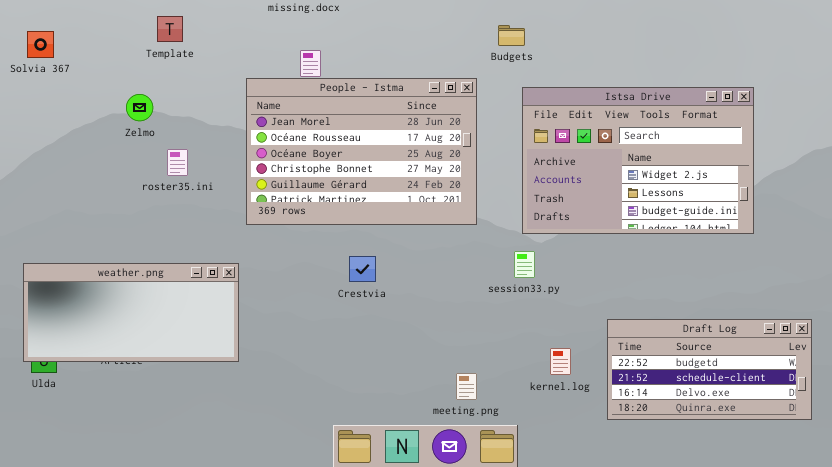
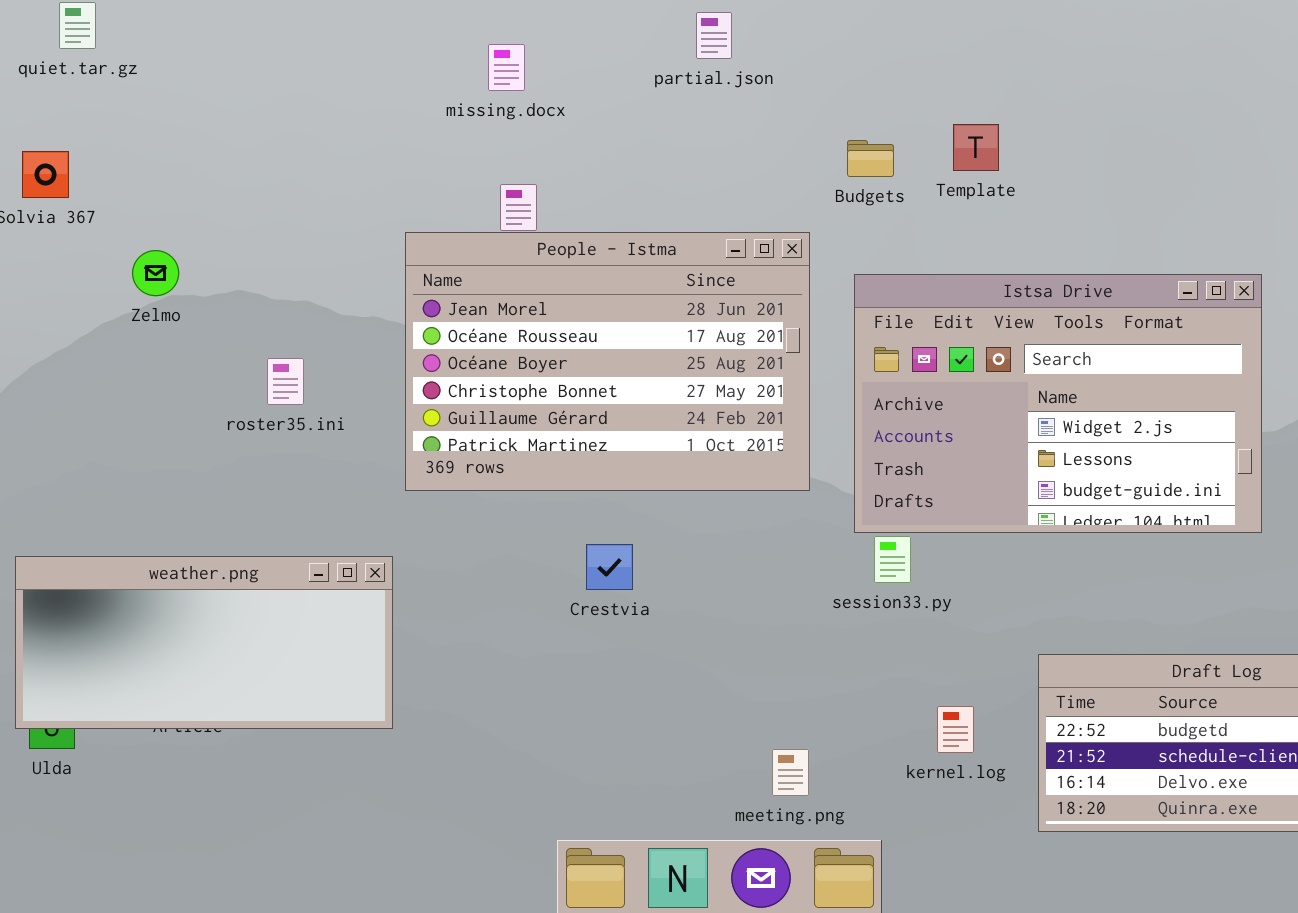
Template: [157,16,183,42] -> [953,124,999,171], moved
Istsa Drive: [522,87,754,234] -> [854,274,1262,533], moved
Zelmo: [126,94,153,121] -> [132,250,179,296], moved

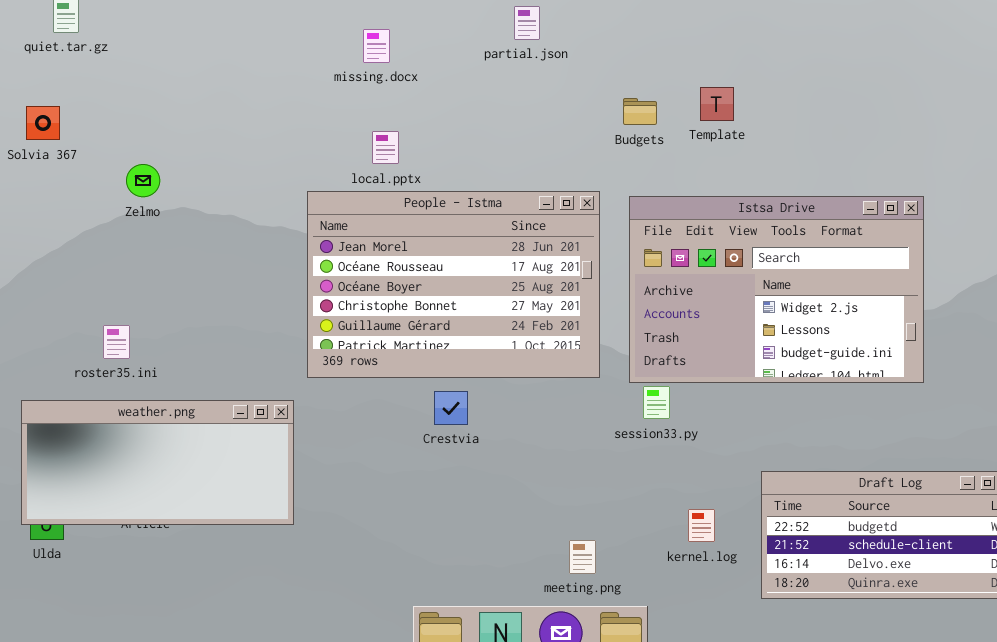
People - Istma: [405,232,810,491] -> [307,191,600,378], moved
Zelmo: [132,250,179,296] -> [126,164,160,197], moved
roster35.ini: [267,358,304,405] -> [103,325,130,359], moved

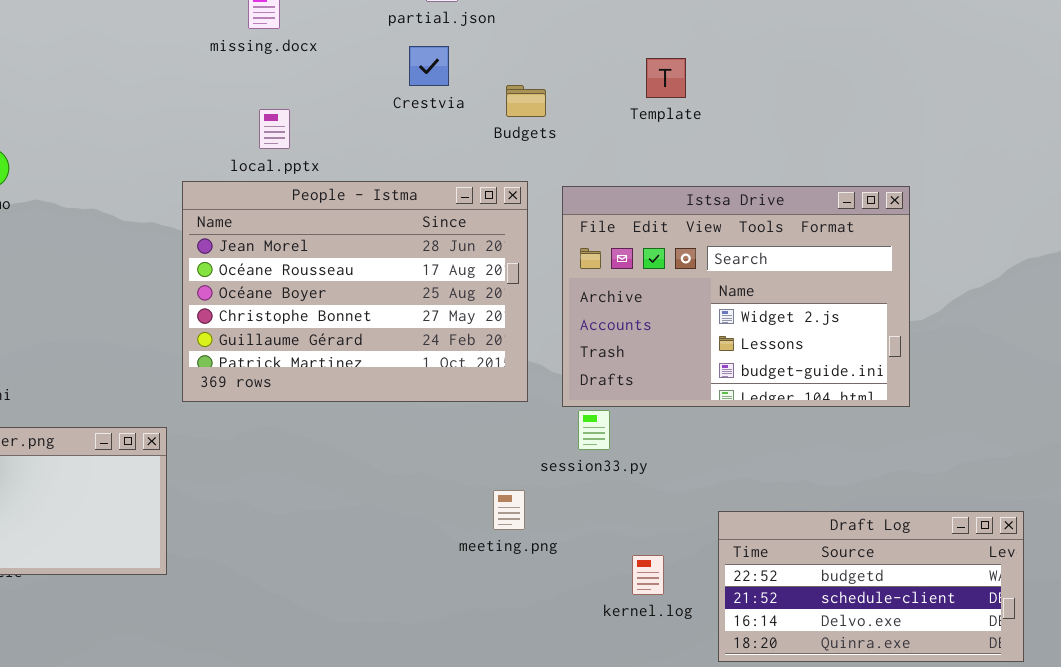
Budgets: [623,98,657,125] -> [506,85,546,117], moved
Crestvia: [434,391,468,425] -> [409,46,449,86], moved
meeting.png: [569,540,596,574] -> [493,490,525,530], moved

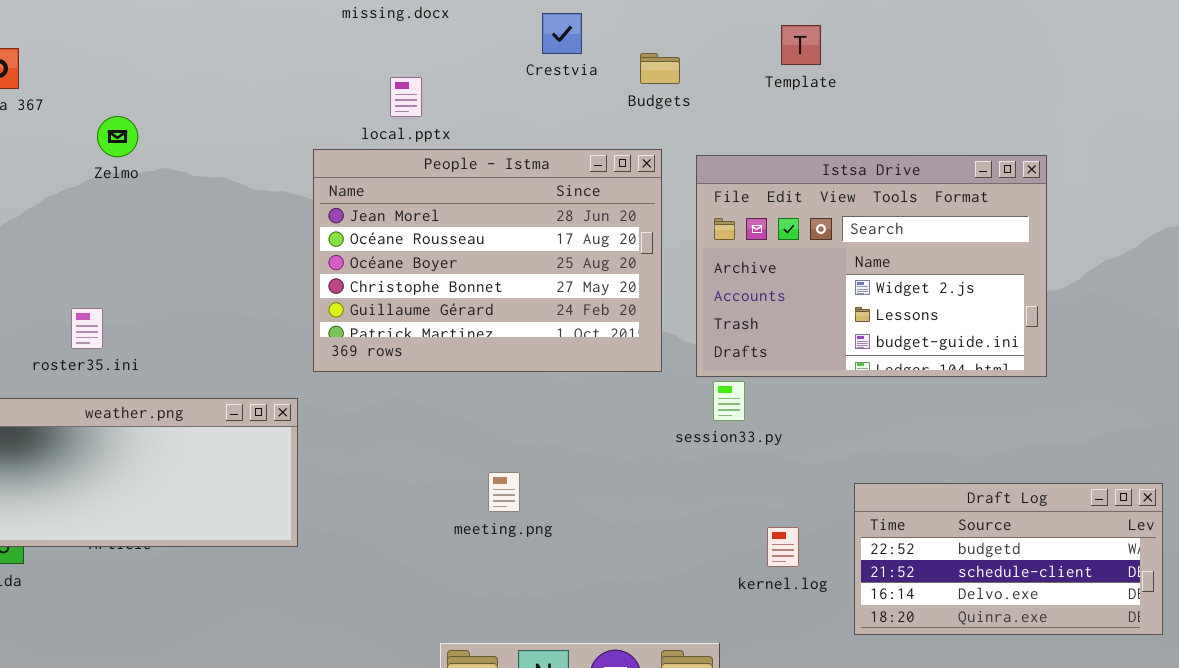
meeting.png: [493,490,525,530] -> [488,472,520,512], moved

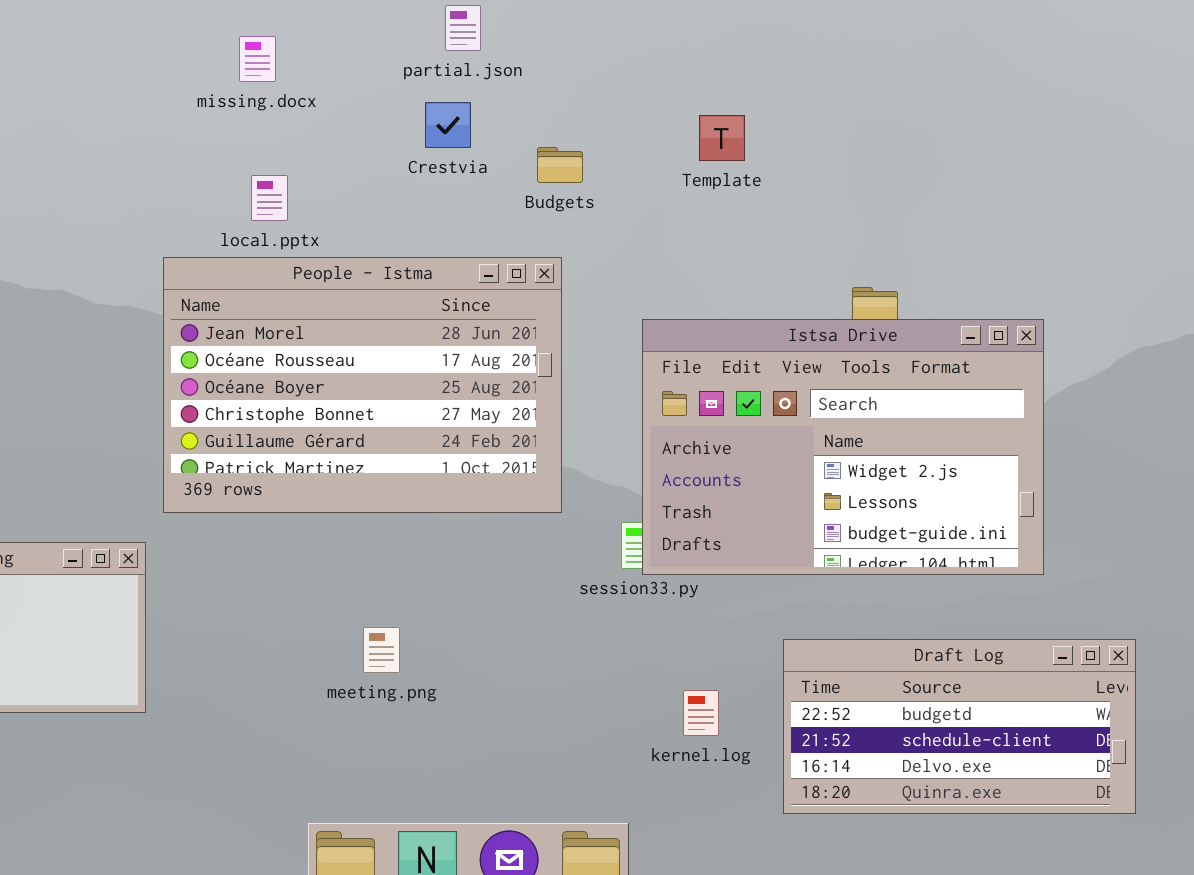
Istsa Drive: [696,155,1047,377] -> [642,319,1044,575], moved

